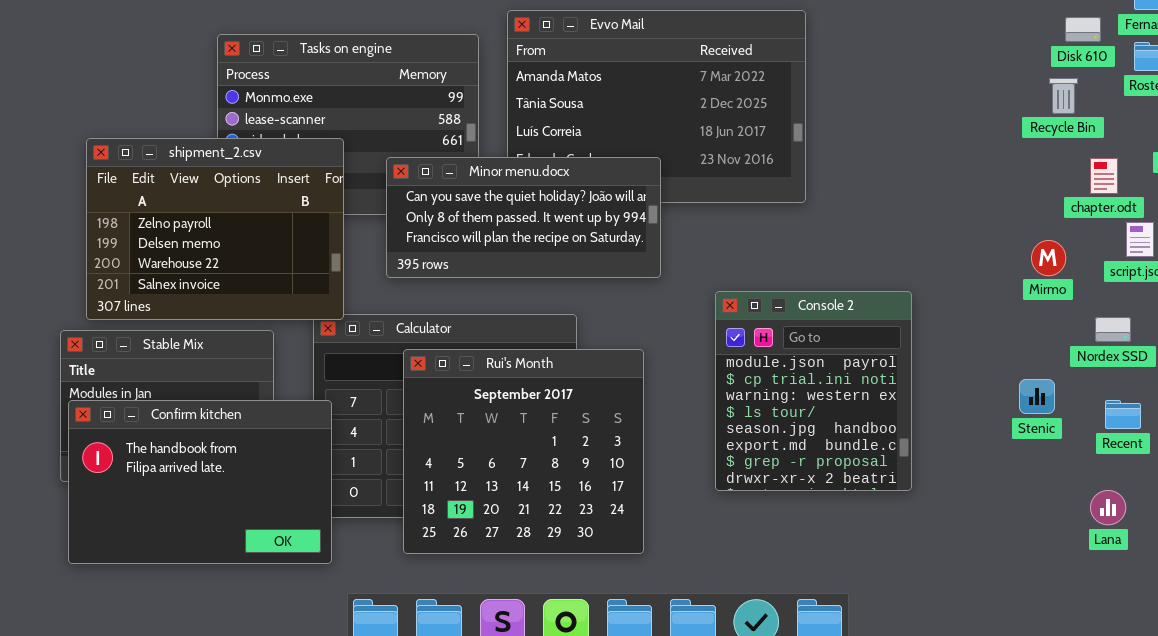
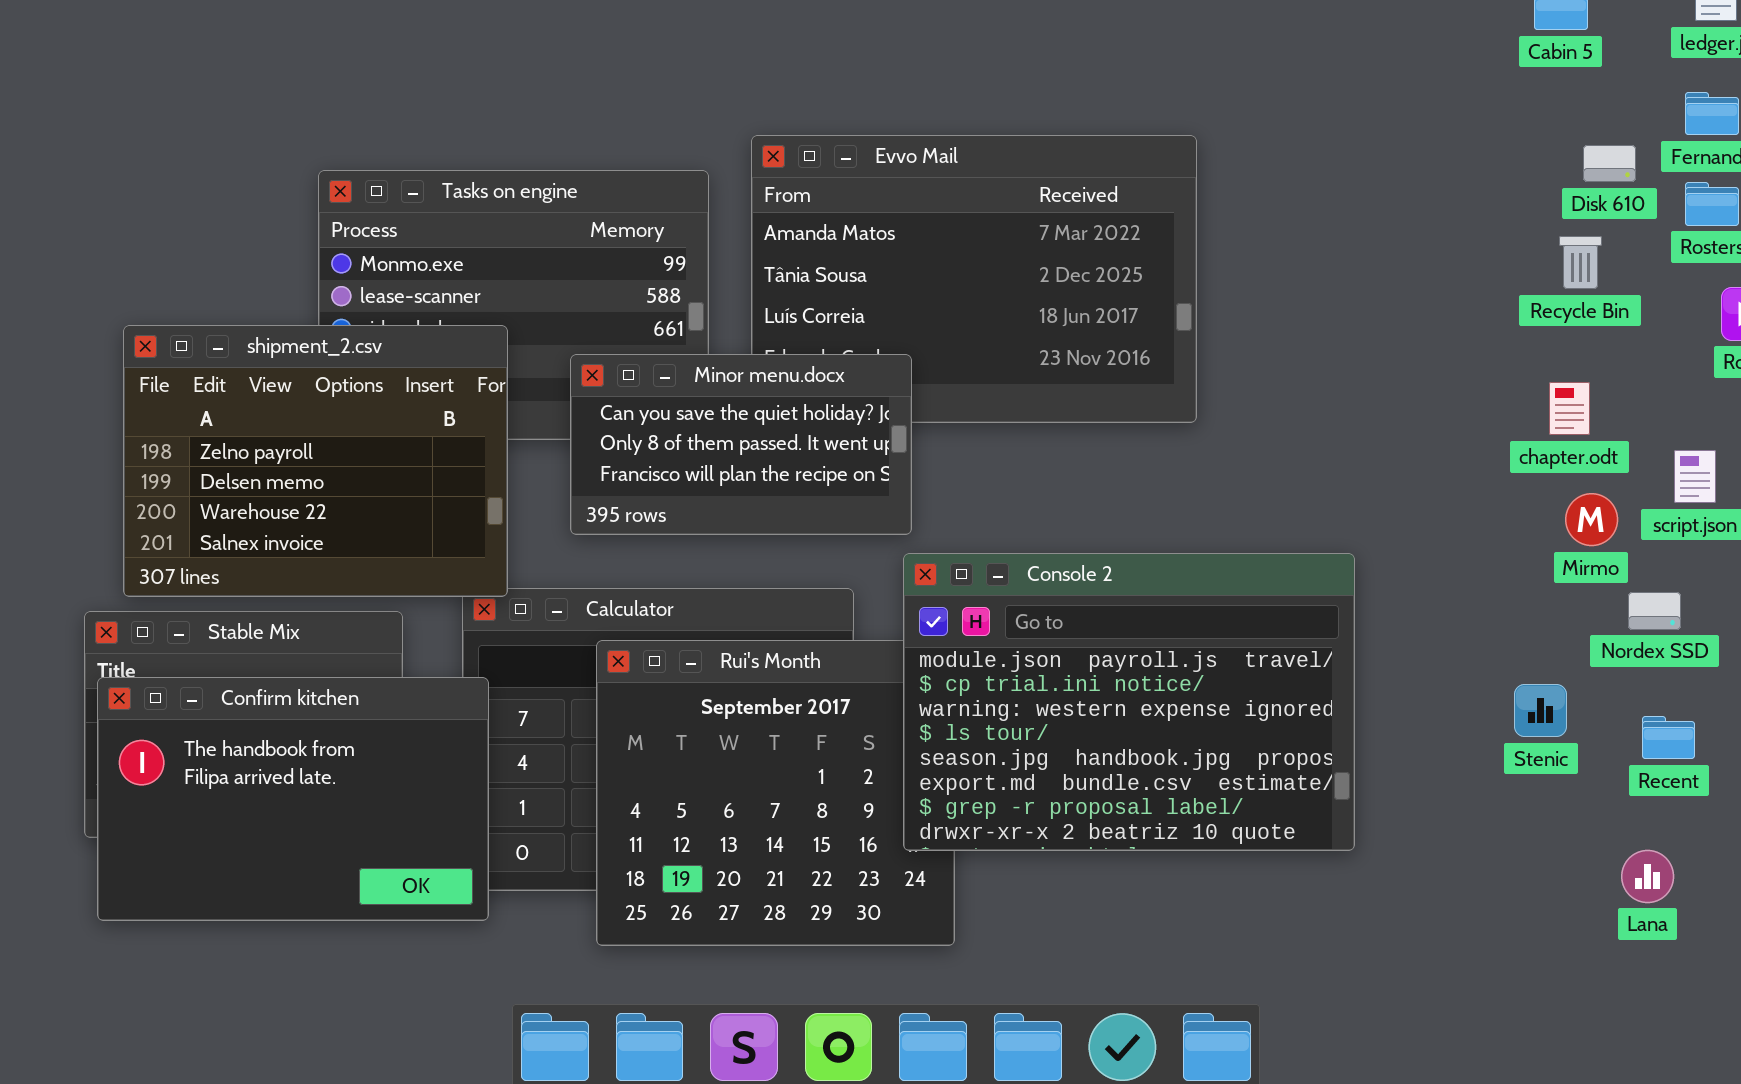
Minor menu.docx: [386,157,661,278] -> [570,354,912,535], resized
chapter.odt: [1090,158,1118,194] -> [1549,382,1590,435], moved
Mirmo: [1031,240,1066,276] -> [1565,493,1618,546], moved
Console 2: [715,291,912,491] -> [903,553,1355,851], resized
Confirm kitchen: [68,400,332,564] -> [97,677,489,921], moved

